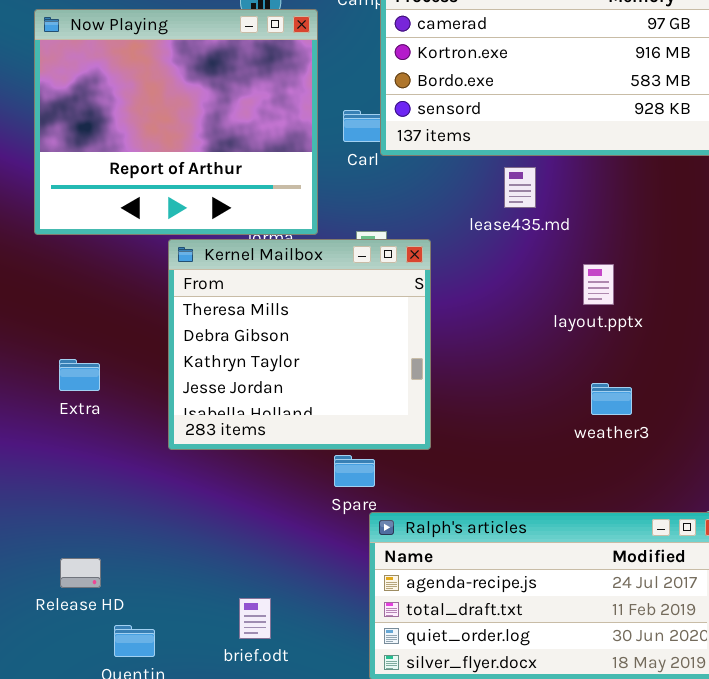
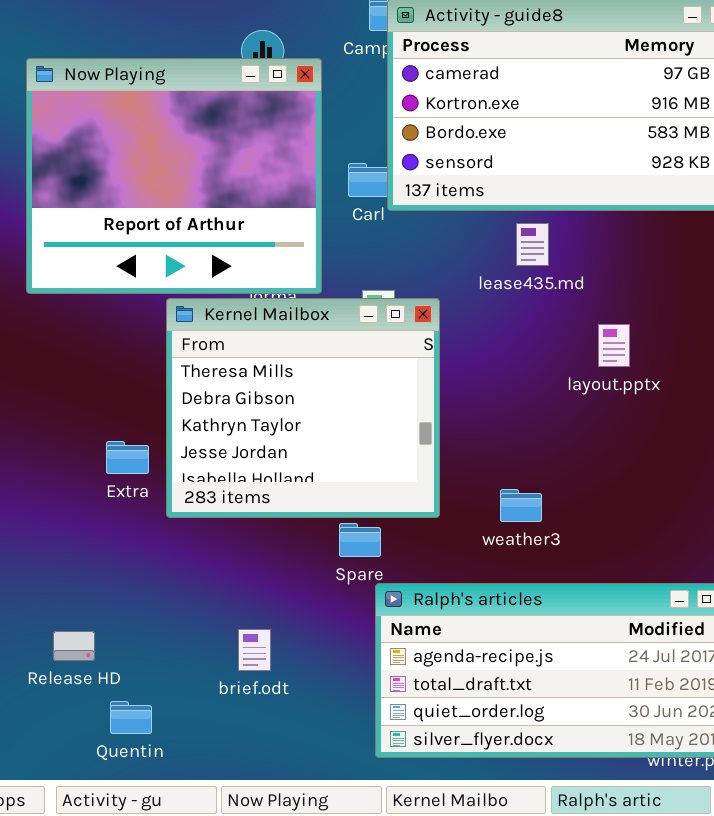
Extra: [59,359,100,391] -> [106,441,149,474], moved
weather3: [591,383,632,415] -> [500,489,542,522], moved
brief.odt: [239,598,271,639] -> [238,629,271,671], moved

